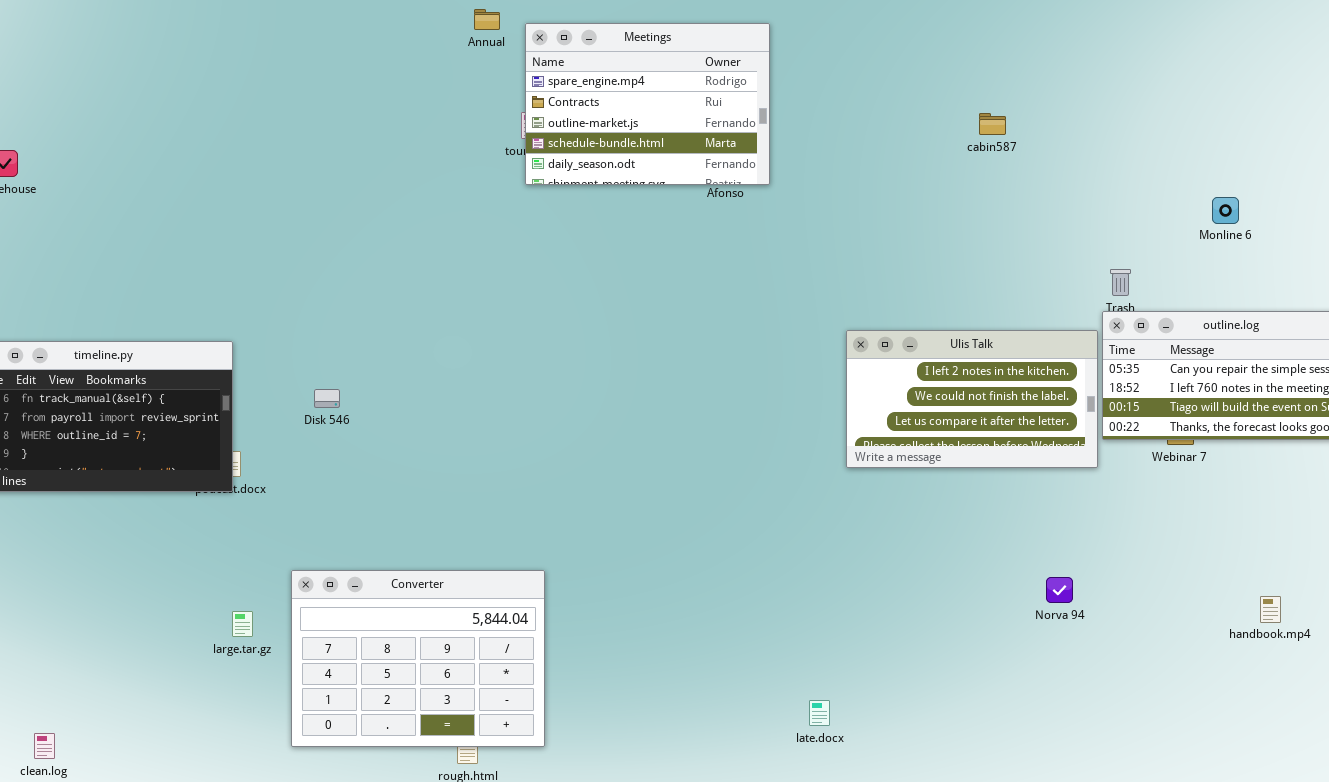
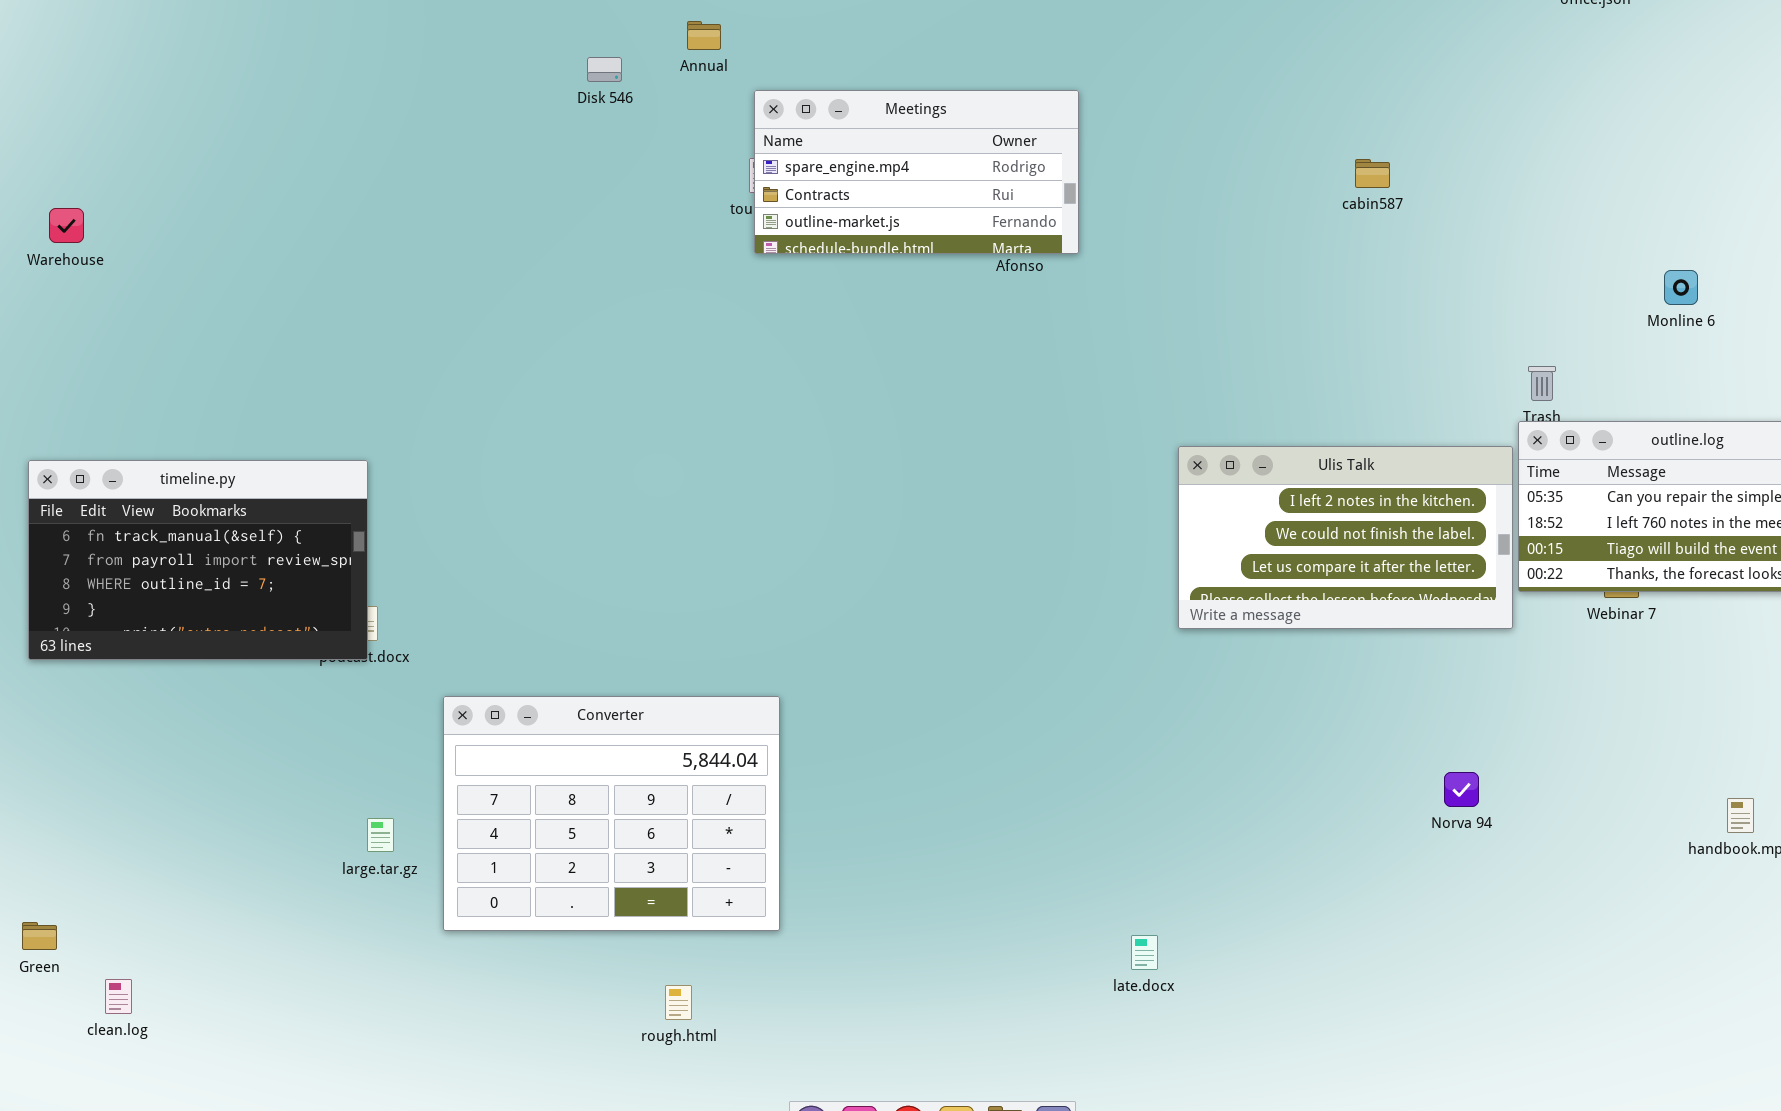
Meetings: [525,23,770,185] -> [754,90,1079,254], resized
Disk 546: [314,389,340,408] -> [587,57,622,82], moved
Converter: [291,570,545,747] -> [443,696,780,931], moved

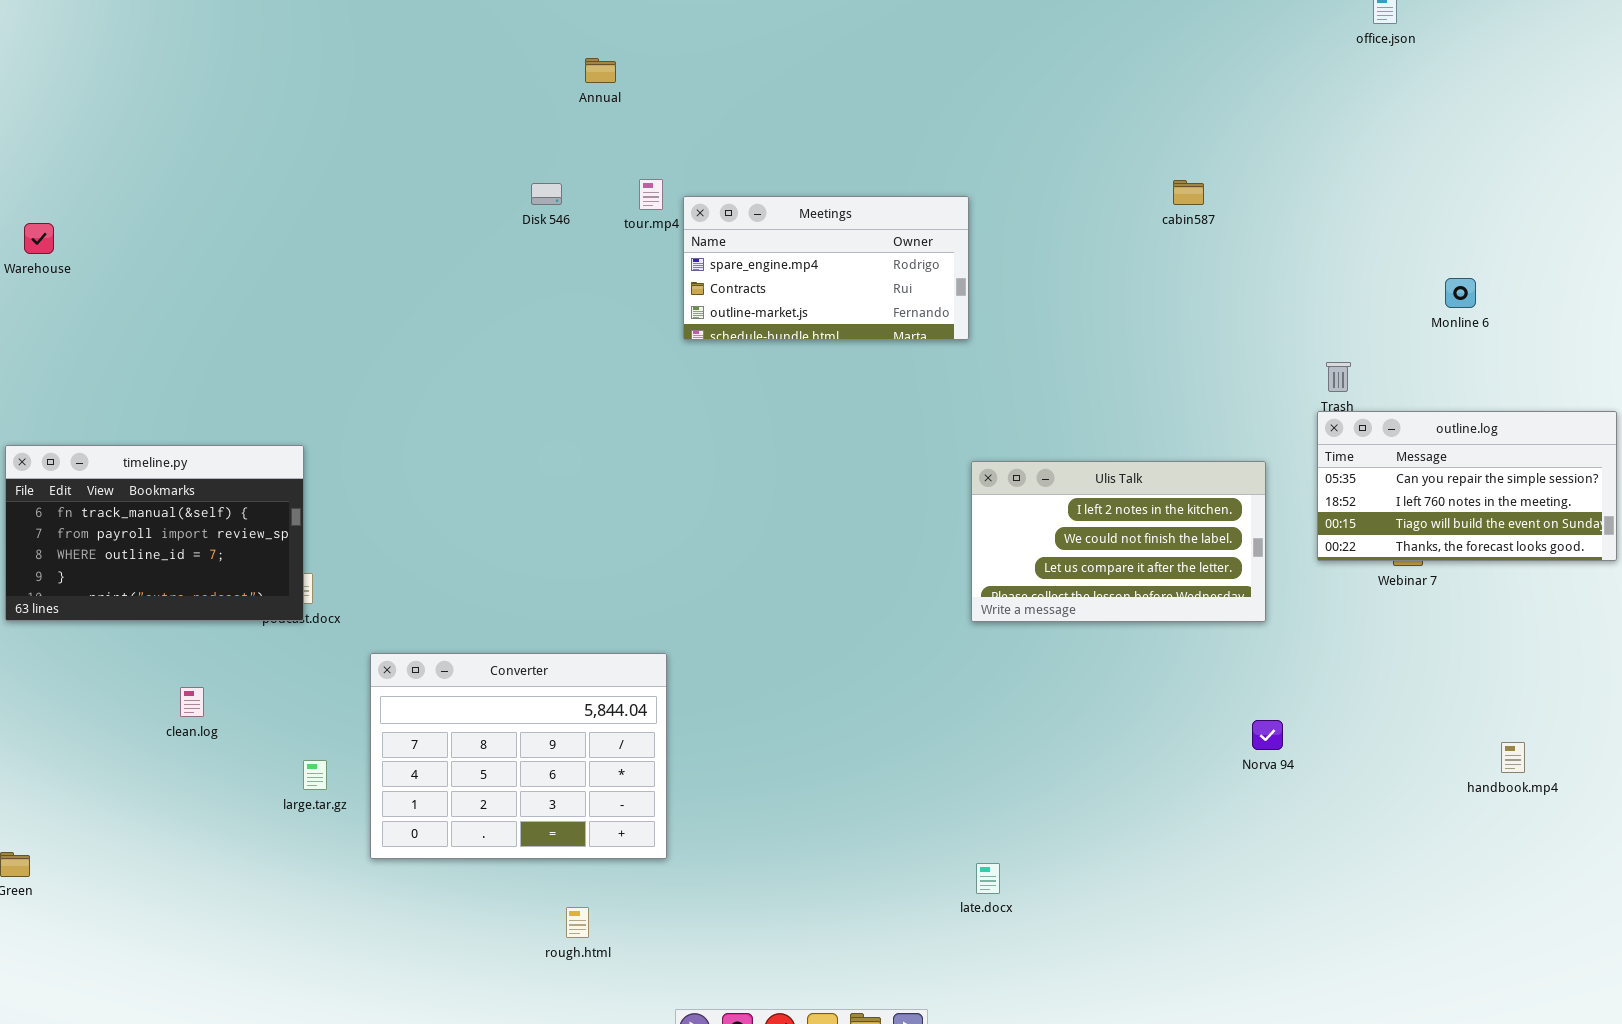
Disk 546: [587,57,622,82] -> [531,183,562,205], moved
Meetings: [754,90,1079,254] -> [683,196,969,340], moved
Ulis Talk: [1178,446,1513,629] -> [971,461,1266,622], moved
clean.log: [105,979,132,1014] -> [180,687,204,717], moved

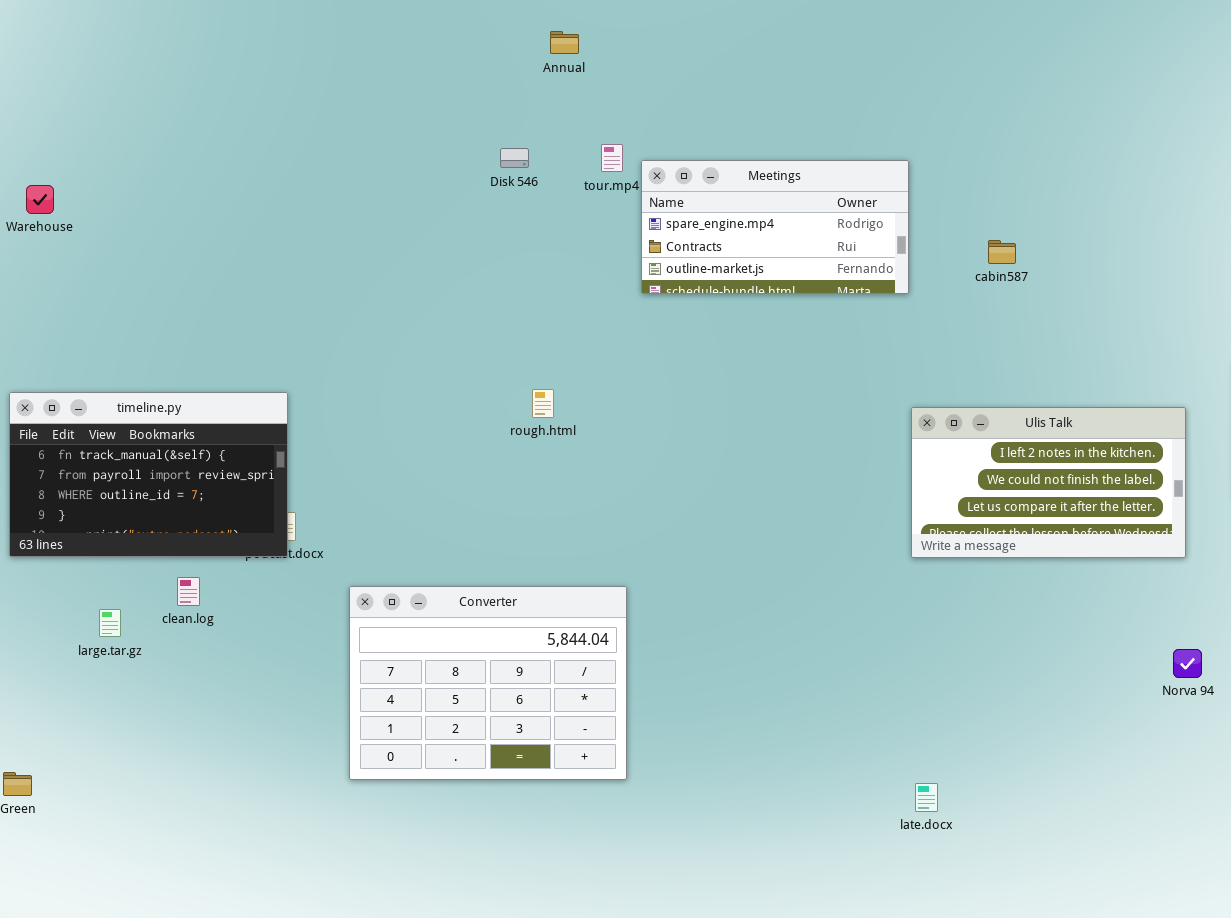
cabin587: [1173,180,1204,205] -> [988,240,1016,264], moved
clean.log: [180,687,204,717] -> [177,577,200,606], moved
large.tar.gz: [303,760,327,790] -> [99,609,121,637], moved
rough.html: [566,907,589,938] -> [532,389,554,418], moved

